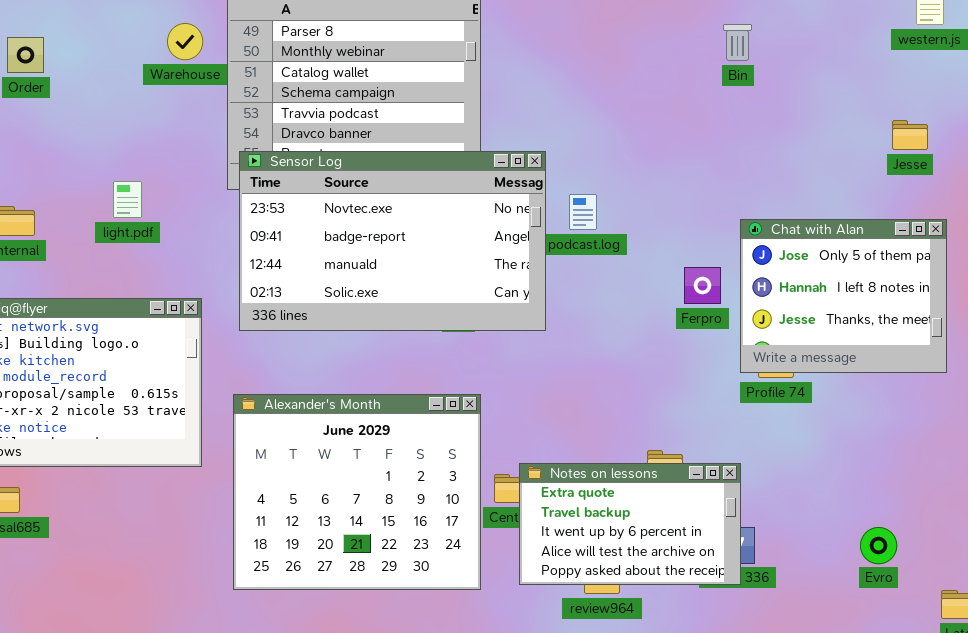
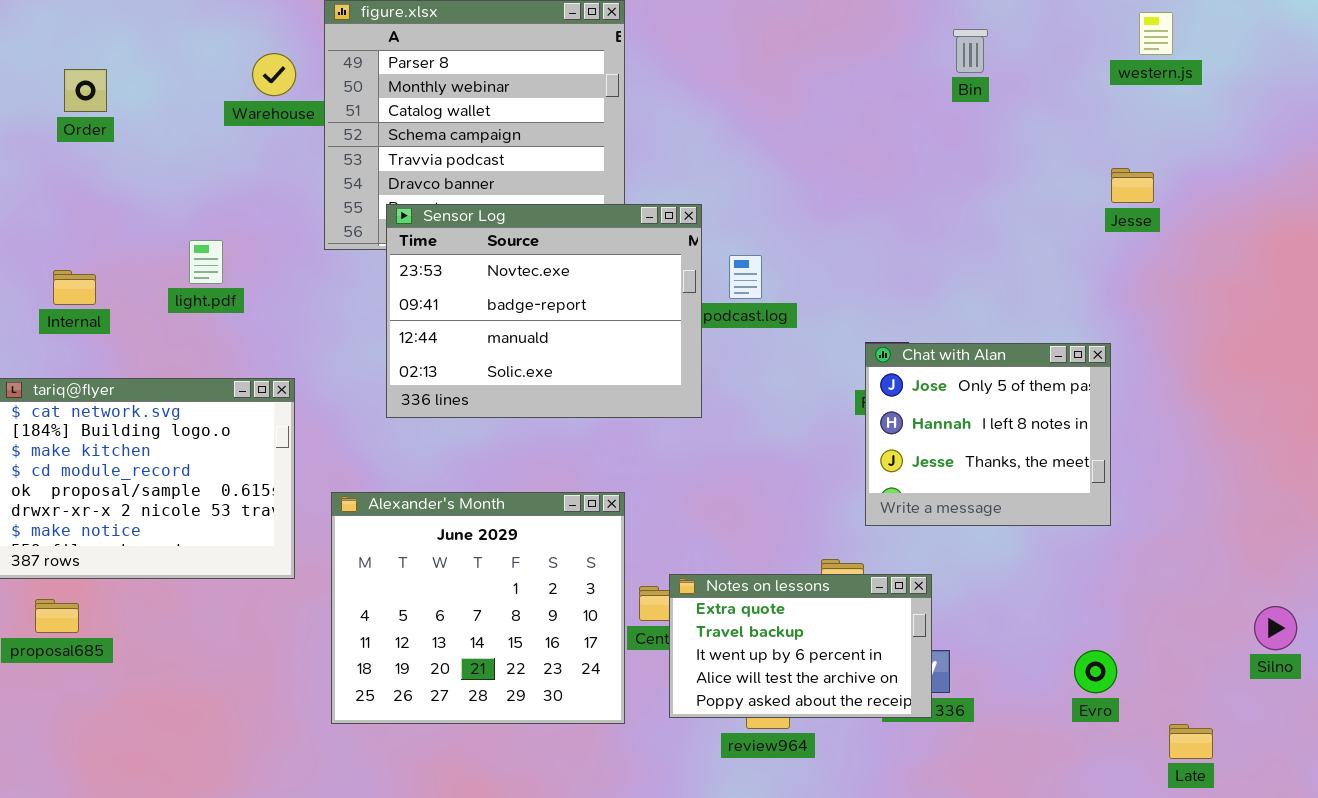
Bin: [723,24,752,61] -> [953,29,988,73], moved
Sensor Log: [239,151,546,331] -> [386,204,702,418], resized
Chat with Alan: [740,219,947,373] -> [865,343,1111,526], moved

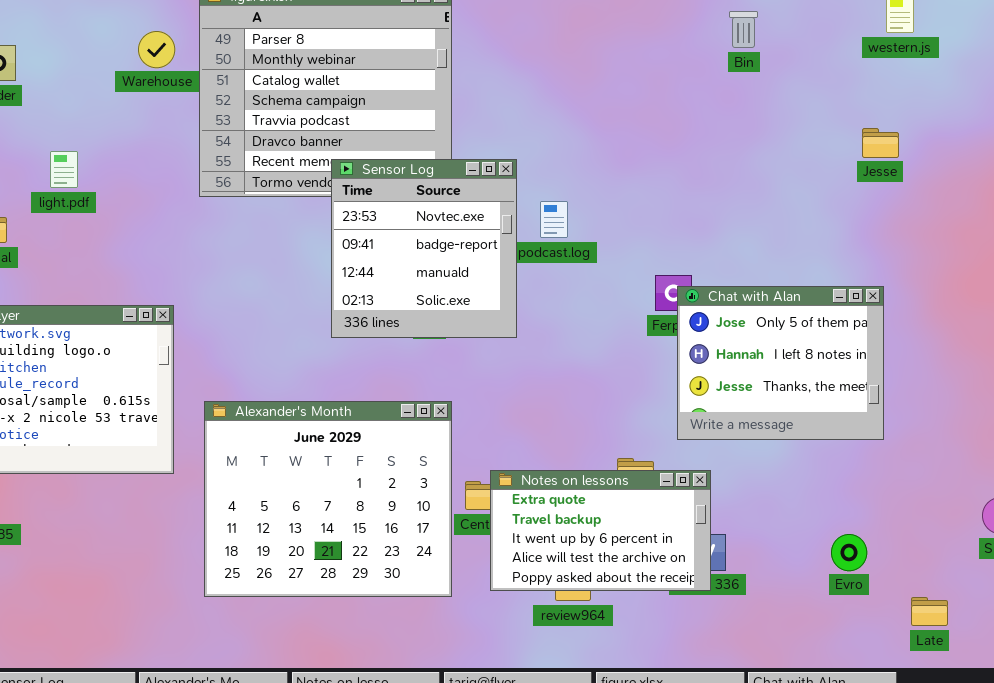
Sensor Log: [386,204,702,418] -> [331,159,517,338], resized
light.pdf: [189,240,223,284] -> [50,151,78,188], moved
Chat with Alan: [865,343,1111,526] -> [677,286,884,440], moved

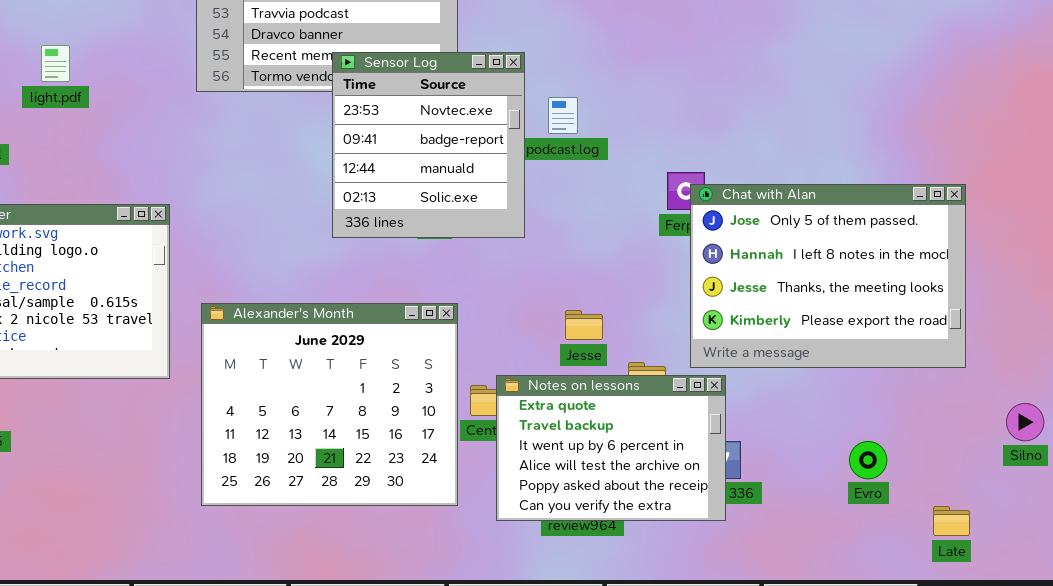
Jesse: [862,128,899,158] -> [565,310,603,340], moved
Chat with Alan: [677,286,884,440] -> [690,184,966,368], resized
Notes on lessons: [490,470,711,591] -> [496,375,726,521], resized

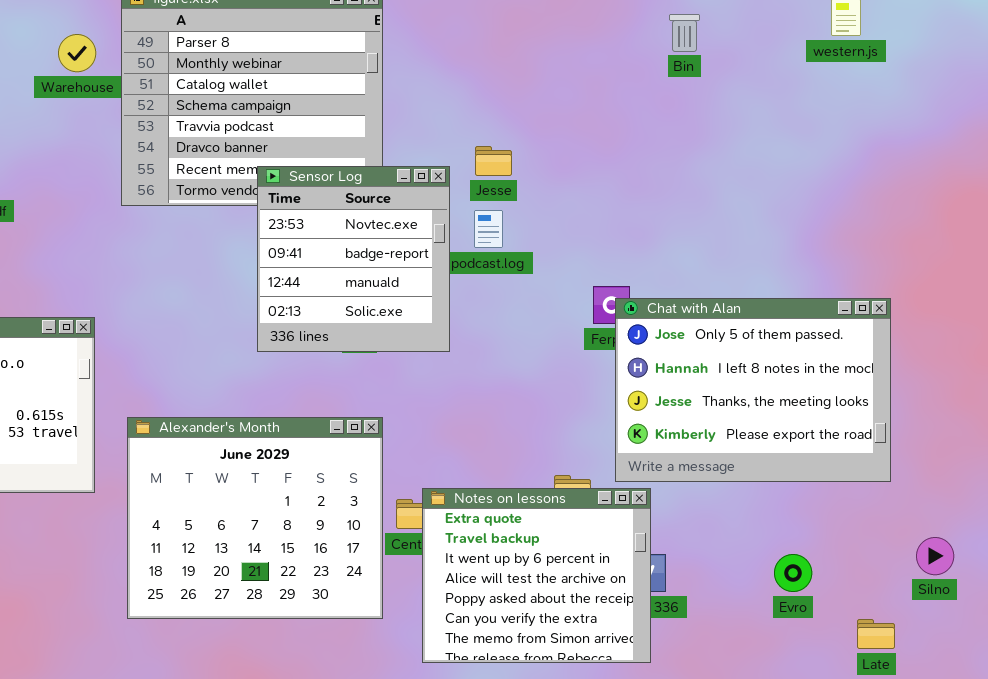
Jesse: [565,310,603,340] -> [475,146,512,176], moved
Notes on lessons: [496,375,726,521] -> [422,488,651,663], resized
Silno: [1006,403,1044,441] -> [916,537,954,575], moved

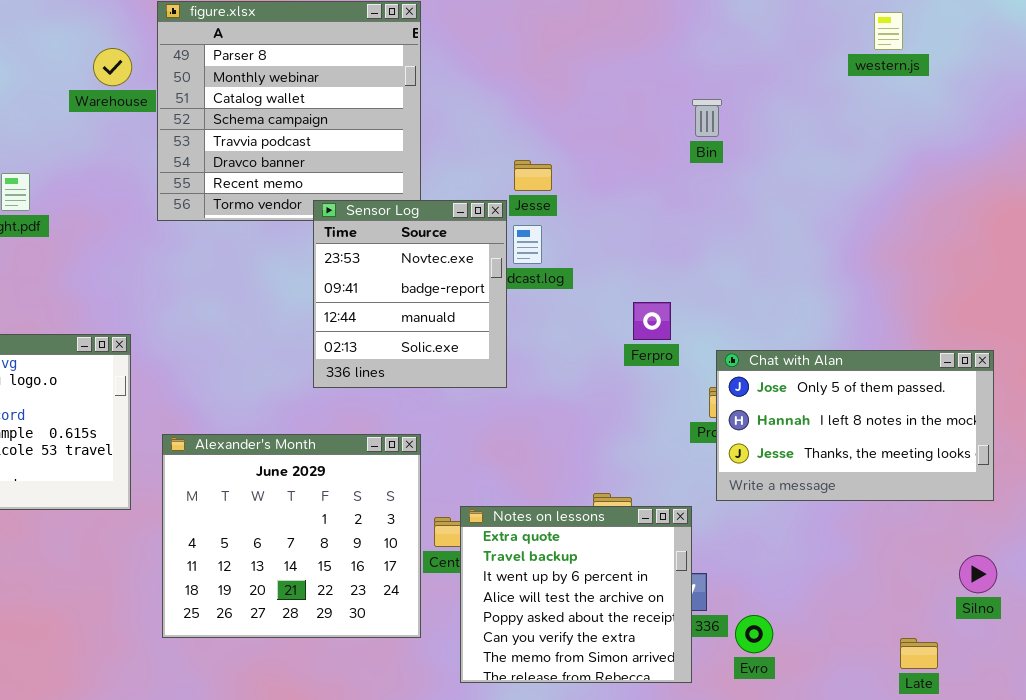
Bin: [669,14,700,52] -> [692,99,722,137], moved
Sensor Log: [257,166,450,352] -> [313,200,507,388], moved
Chat with Alan: [615,298,891,482] -> [716,350,994,501], moved, resized
Evro: [774,554,812,592] -> [735,615,773,653], moved

